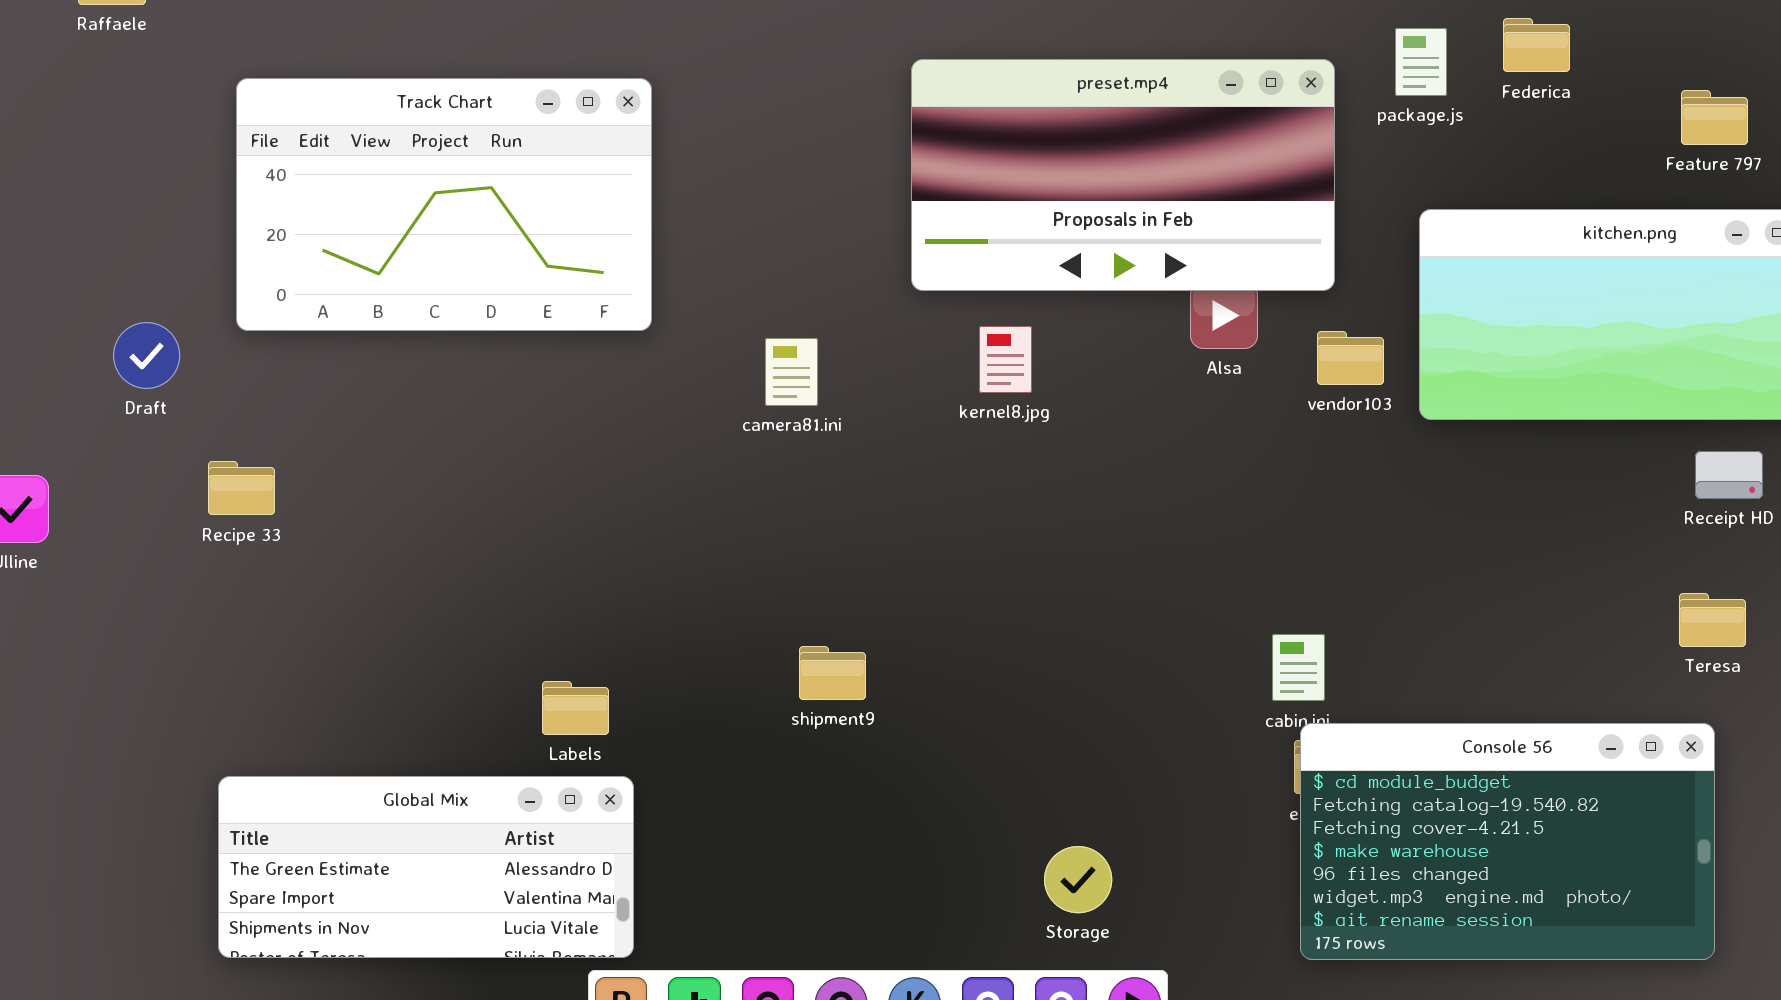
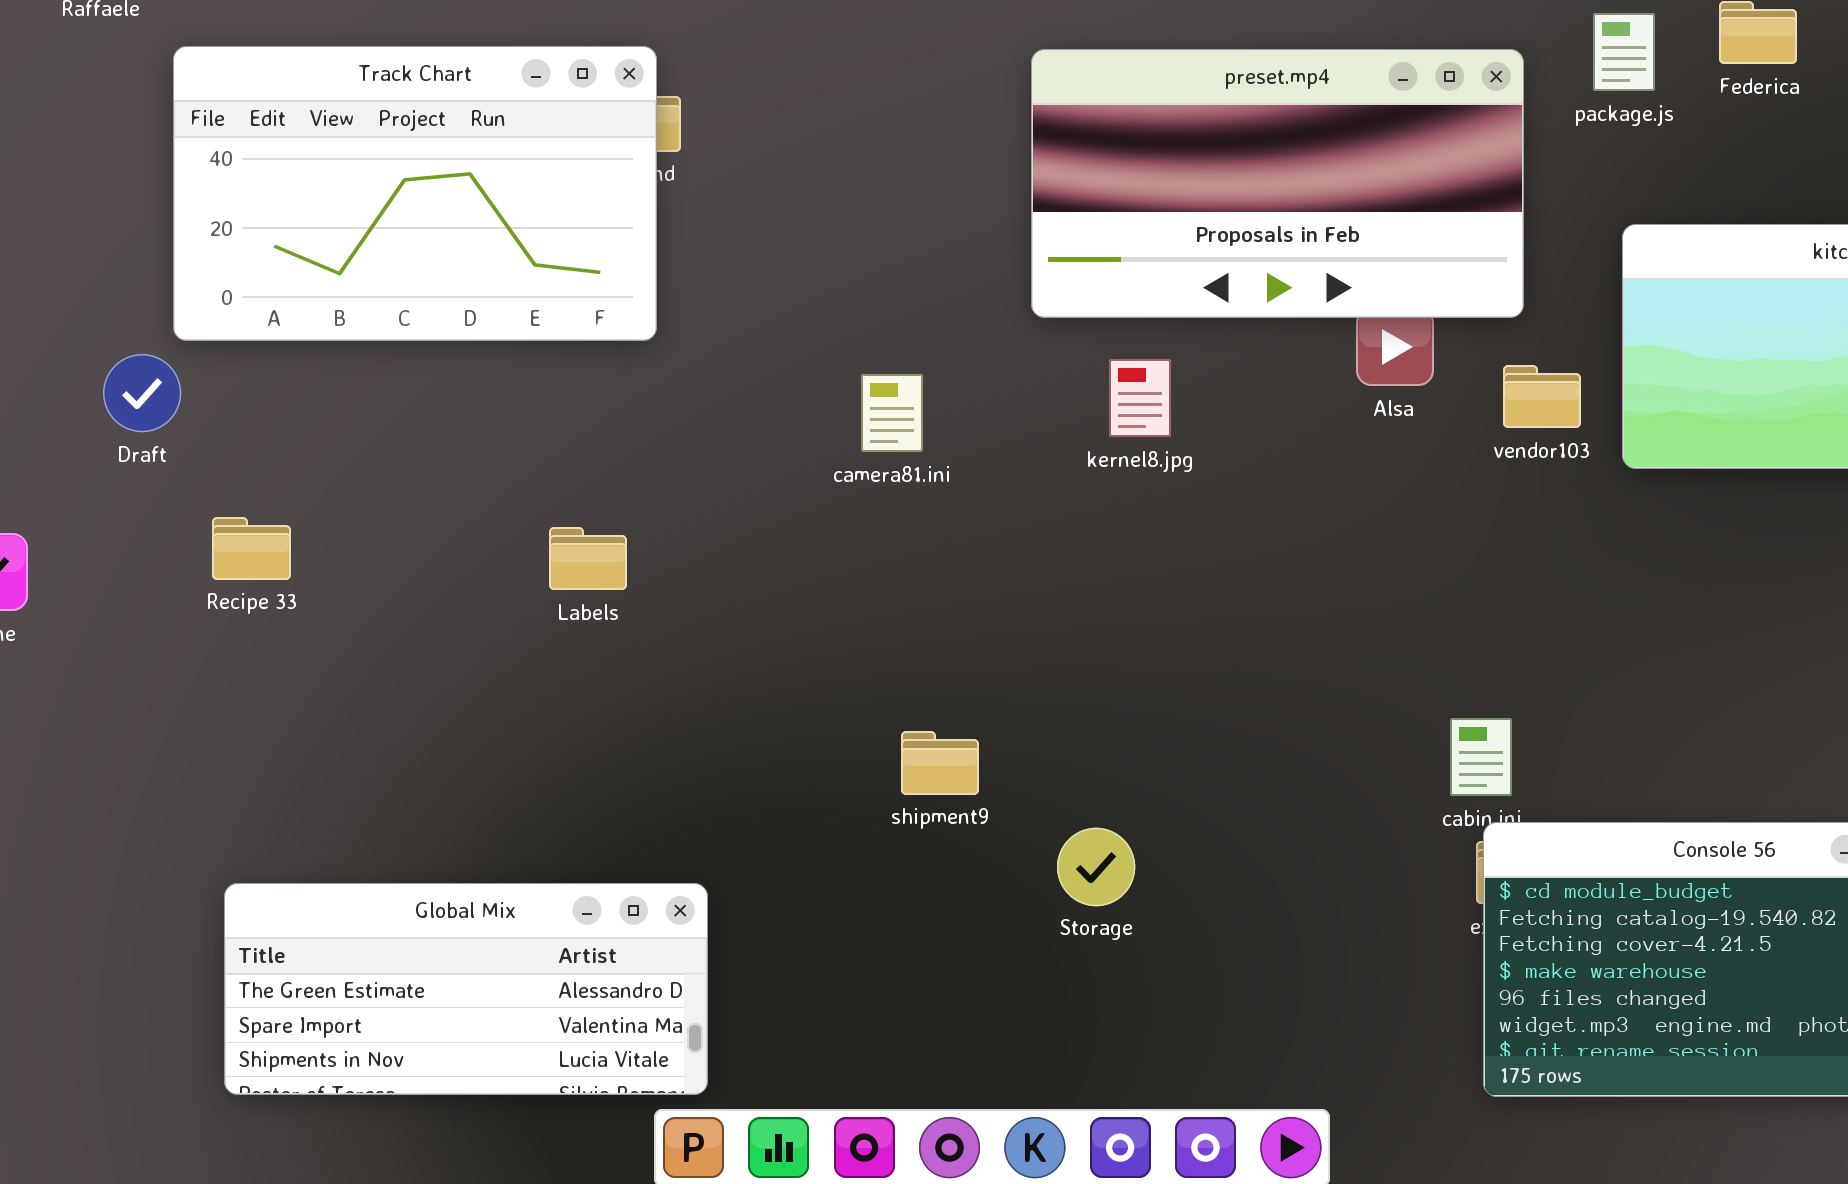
Track Chart: [236,78,652,331] -> [173,46,657,341], moved
Labels: [542,681,609,735] -> [549,527,627,590], moved
Storage: [1044,846,1112,913] -> [1057,828,1135,906], moved

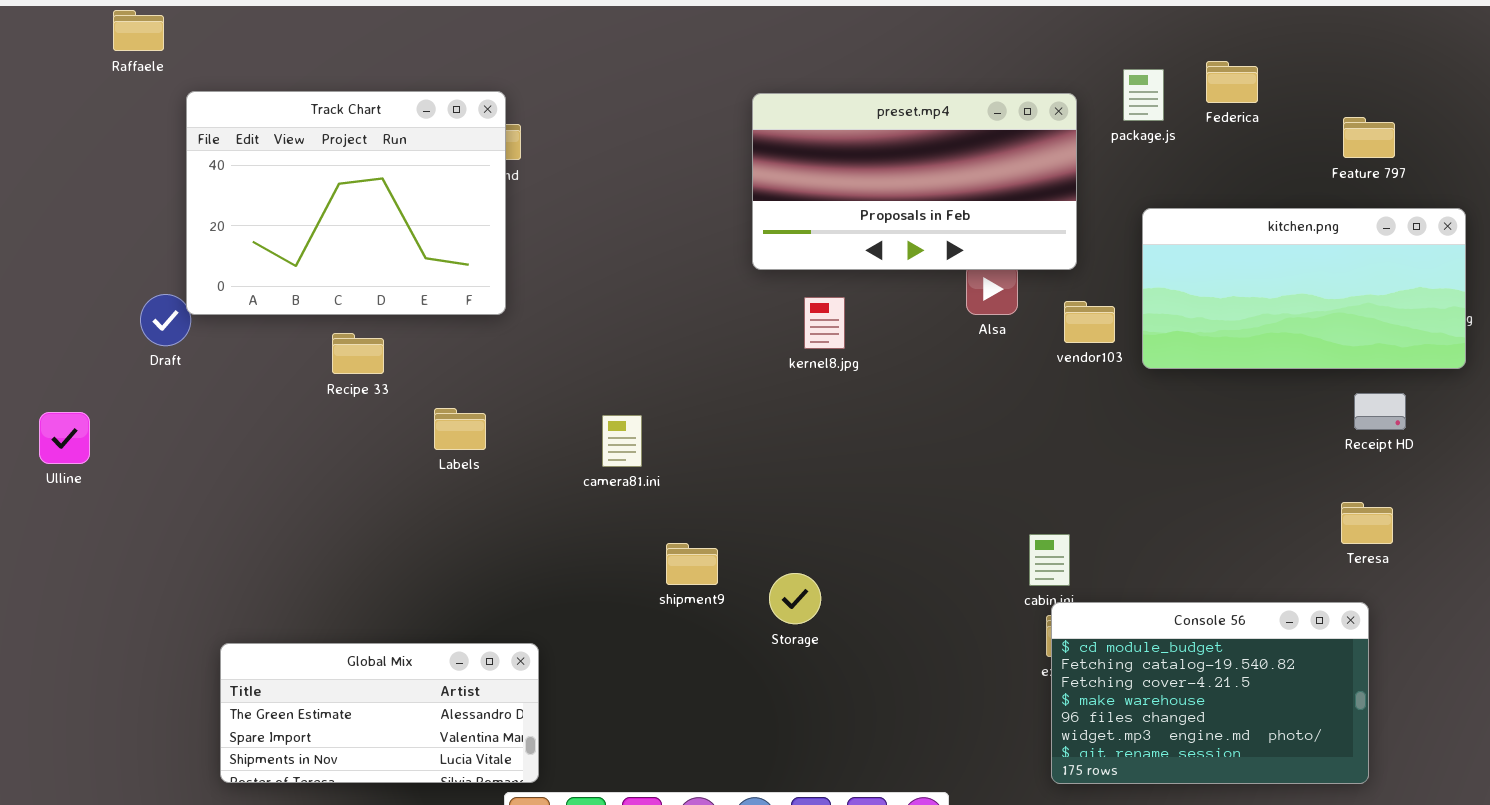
Track Chart: [173,46,657,341] -> [186,91,506,315], resized
camera81.ini: [861,374,923,452] -> [602,415,642,467], moved
Recipe 33: [212,517,291,580] -> [332,333,384,374], moved
Storage: [1057,828,1135,906] -> [769,573,821,624], moved

